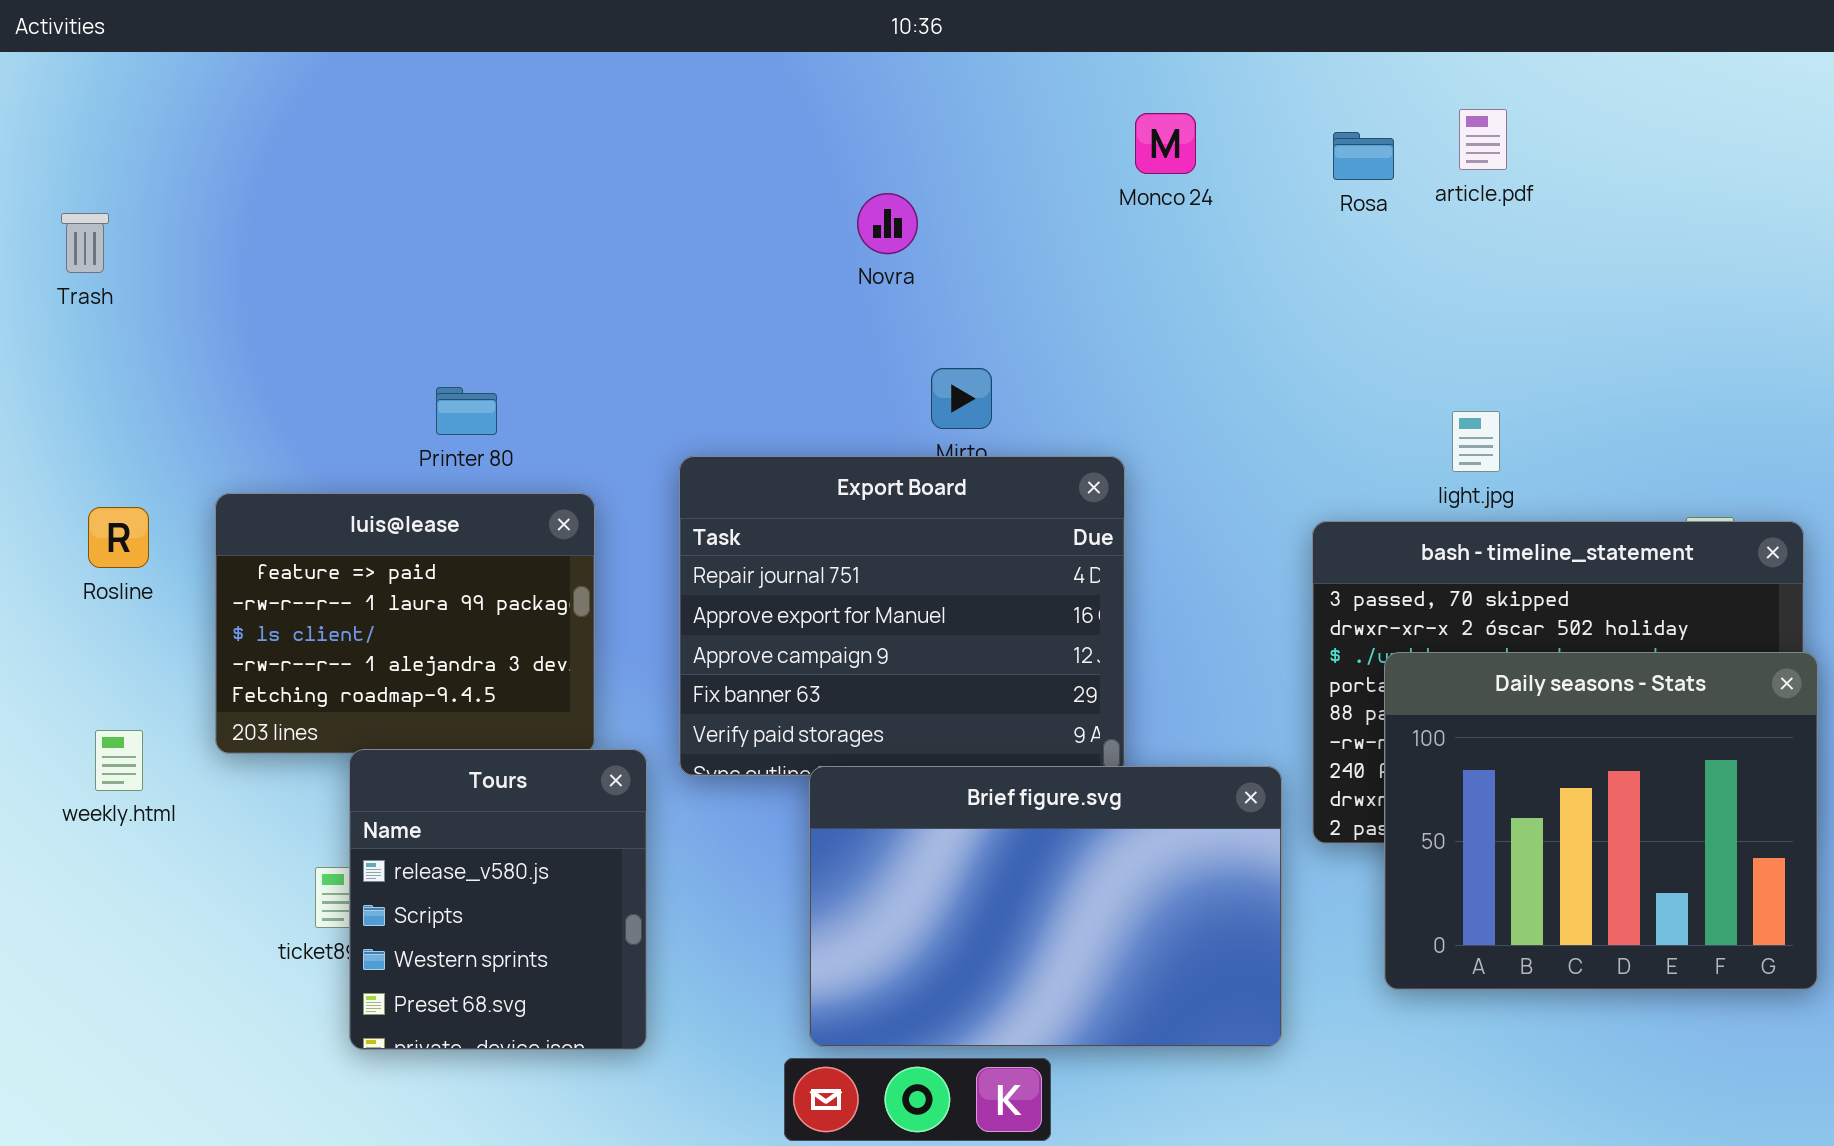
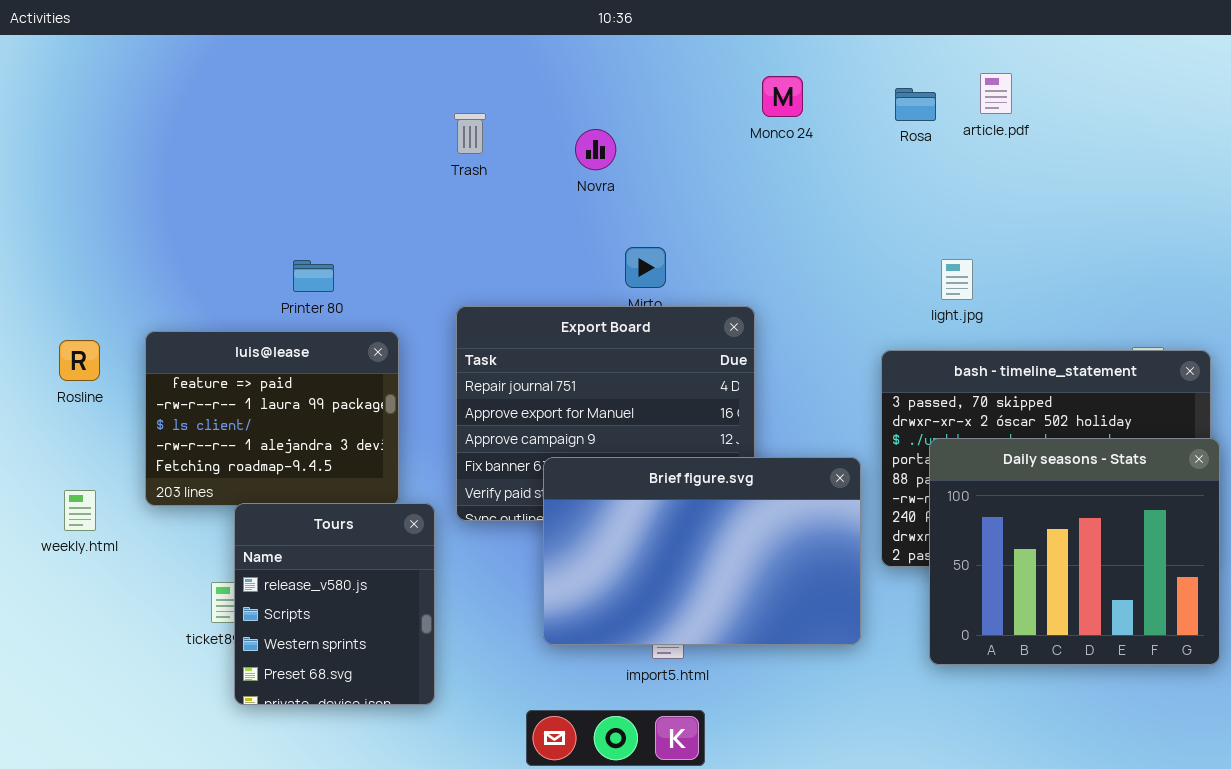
Trash: [61,213,109,273] -> [454,113,486,154], moved
light.jpg: [1452,411,1500,472] -> [941,259,973,300], moved
Brief figure.svg: [809,766,1282,1047] -> [543,457,861,645], moved

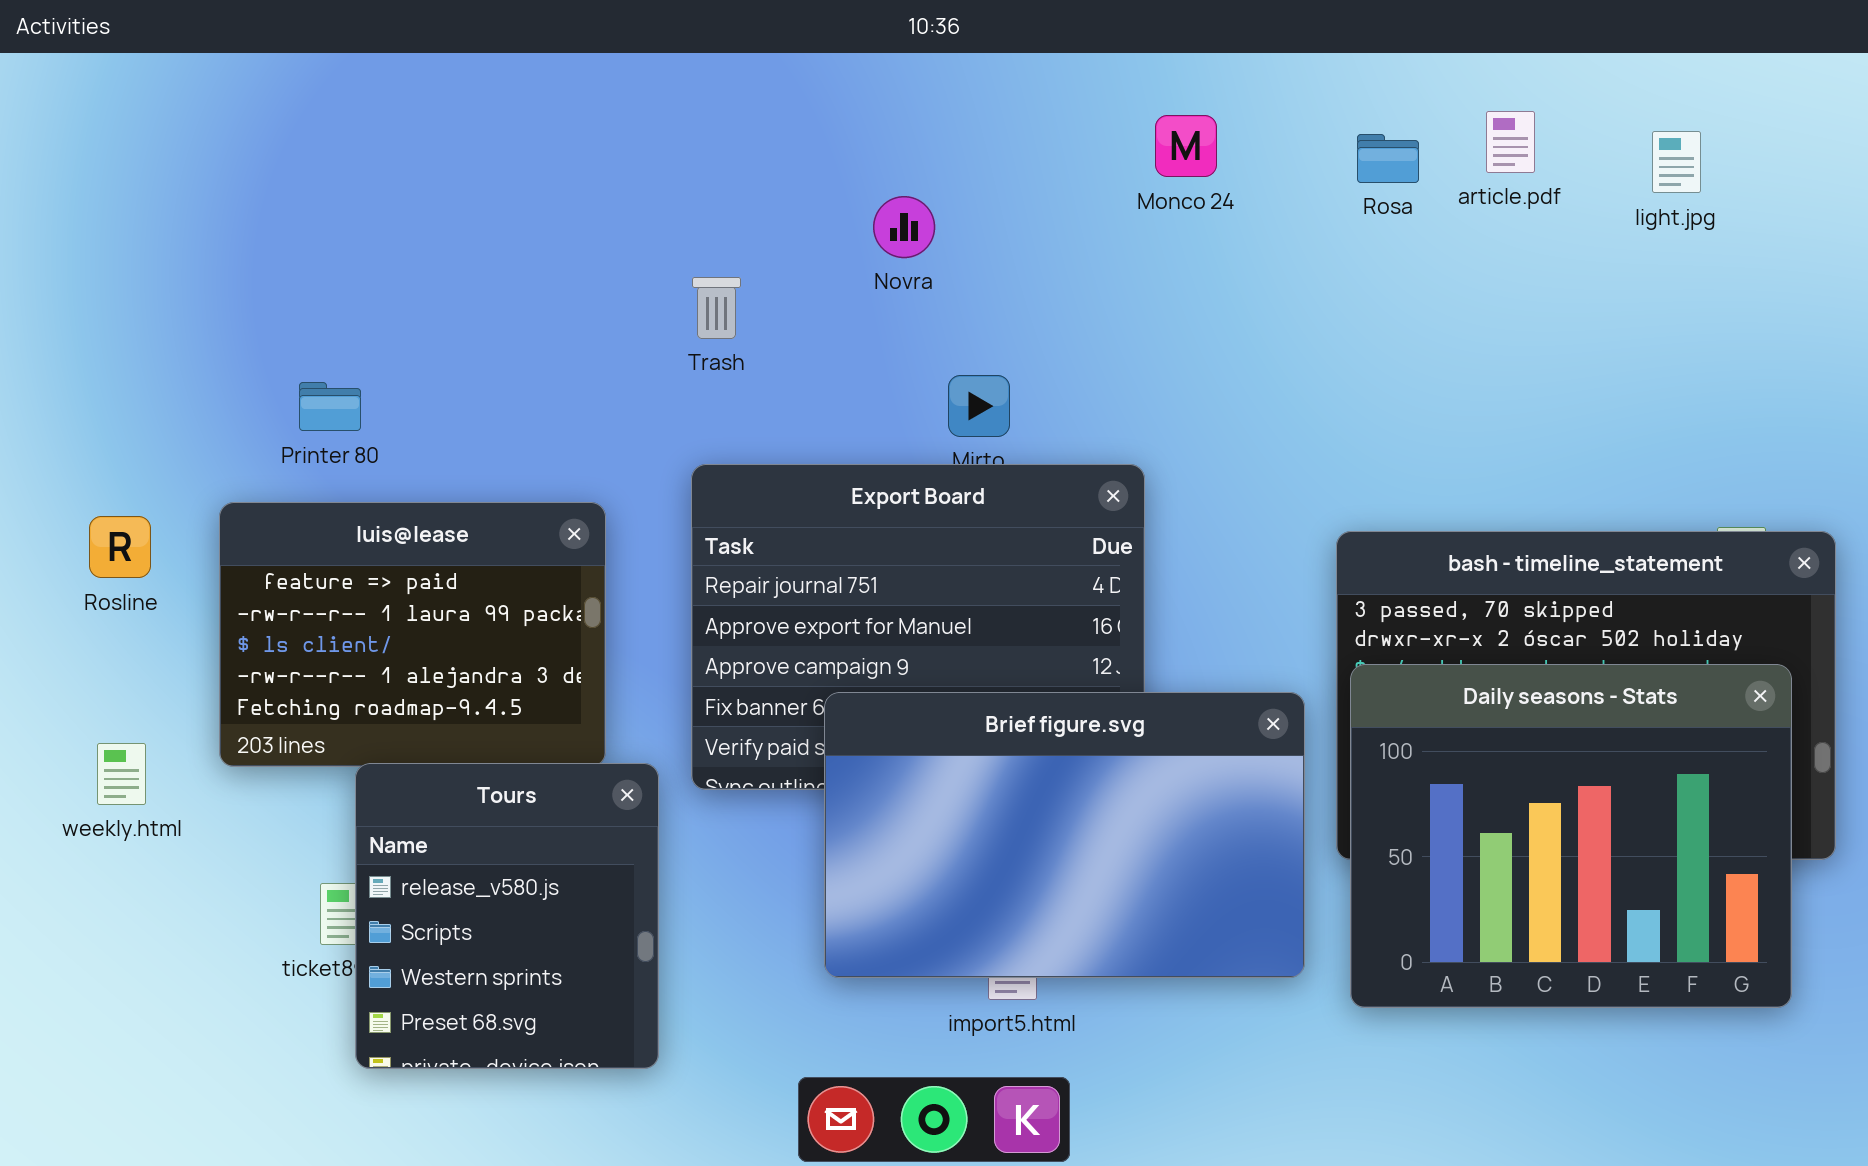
Trash: [454,113,486,154] -> [692,277,741,339], moved
light.jpg: [941,259,973,300] -> [1652,131,1701,193], moved
Printer 80: [293,260,334,292] -> [299,382,361,431], moved
Daily seasons - Stats: [929,438,1220,665] -> [1350,664,1792,1008], moved

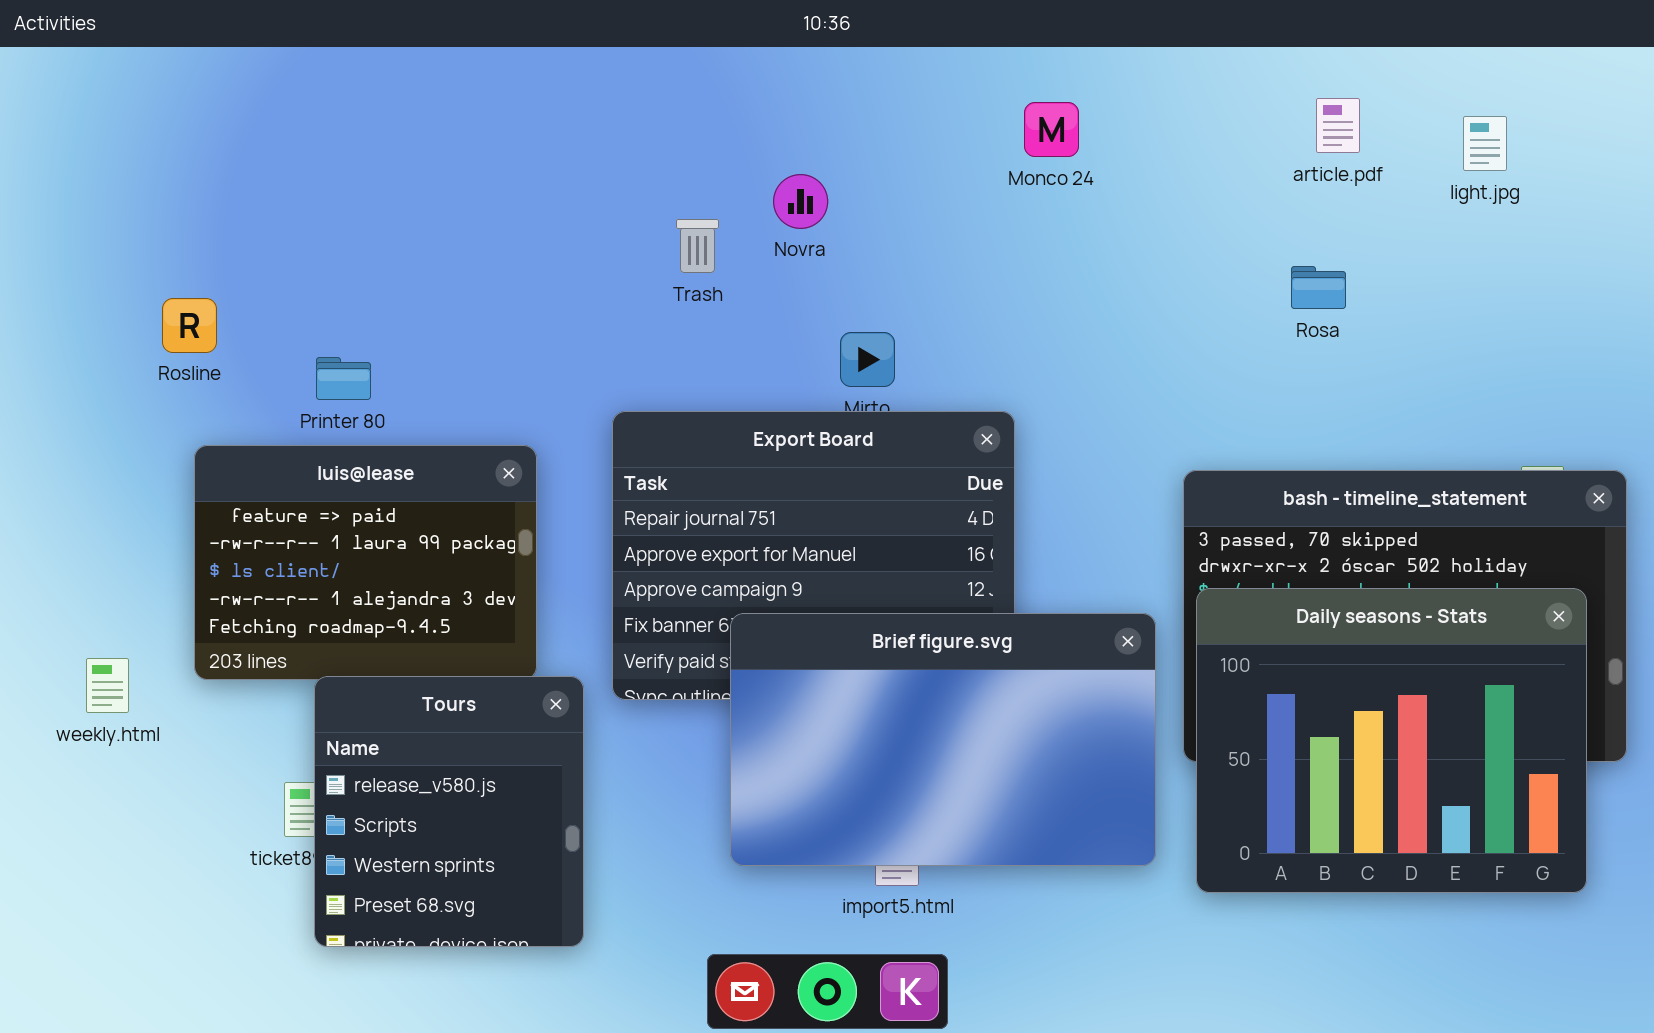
Rosa: [1357,134,1419,183] -> [1291,266,1346,309], moved
Trash: [692,277,741,339] -> [676,219,719,273], moved
Printer 80: [299,382,361,431] -> [316,357,371,400], moved
Rosline: [89,516,151,578] -> [162,298,217,353], moved

